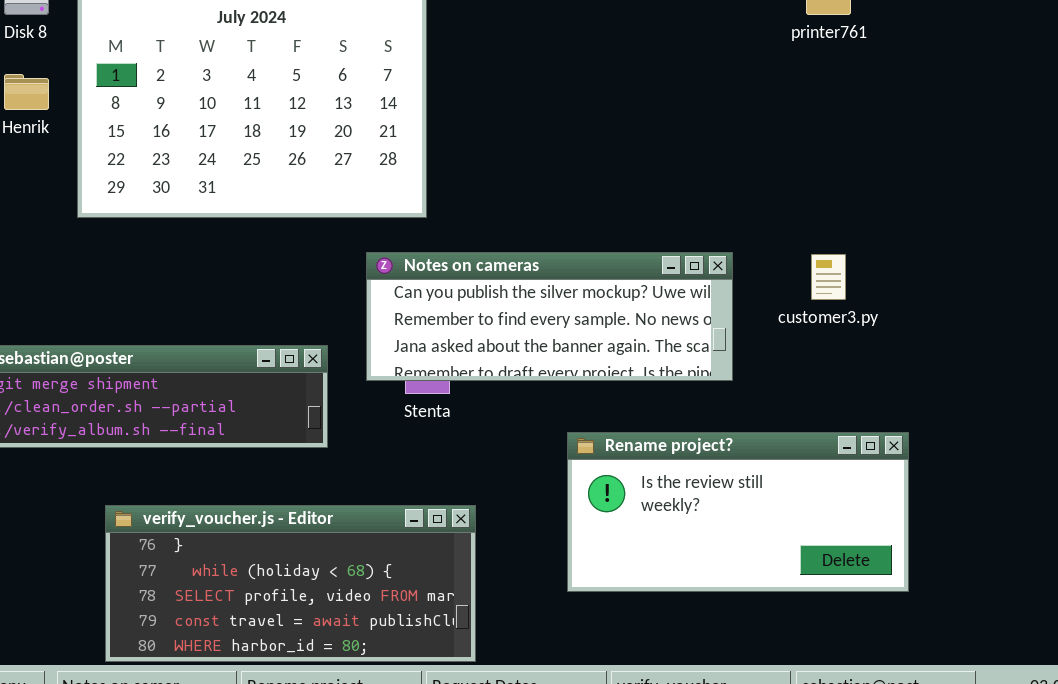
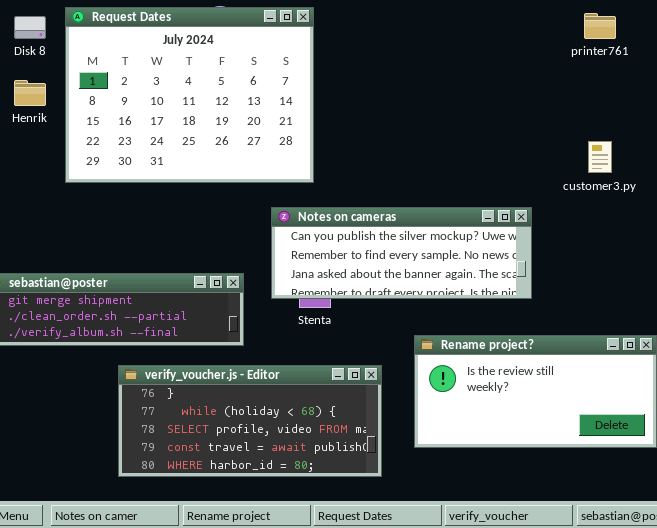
customer3.py: [811,254,846,300] -> [588,141,612,173], moved
verify_voucher.js - Editor: [105,505,476,662] -> [118,365,382,477], moved

